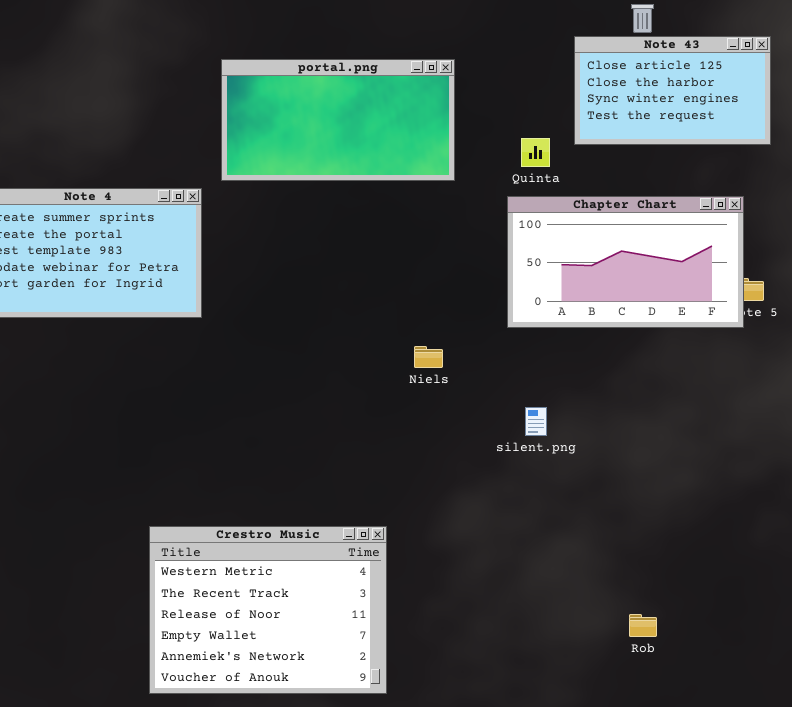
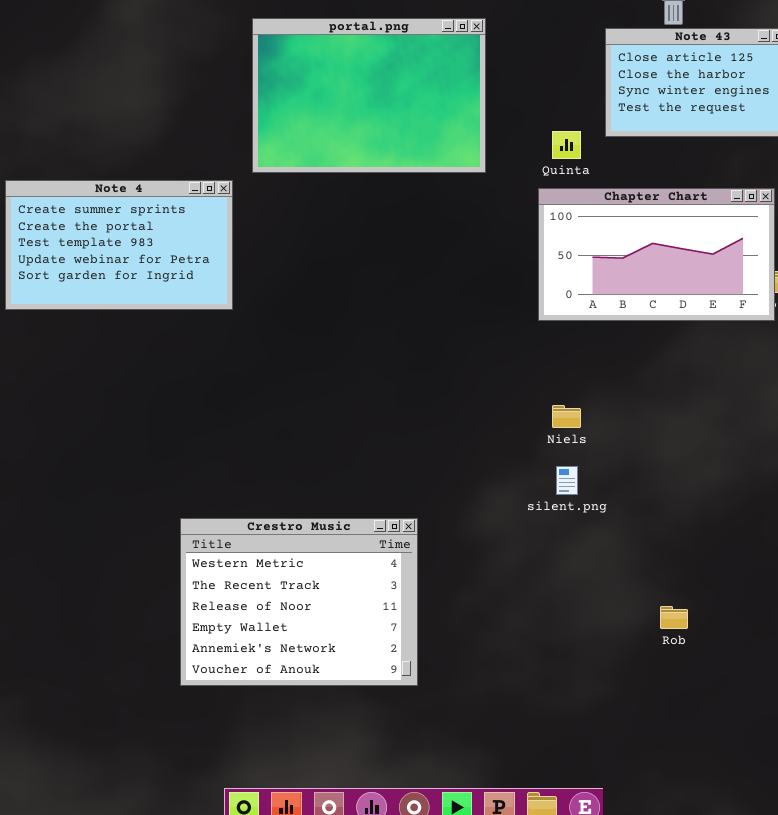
portal.png: [221,59,455,181] -> [252,18,486,173], resized
Niels: [414,346,443,368] -> [552,405,581,428], moved
silent.png: [525,407,547,436] -> [556,466,578,495], moved

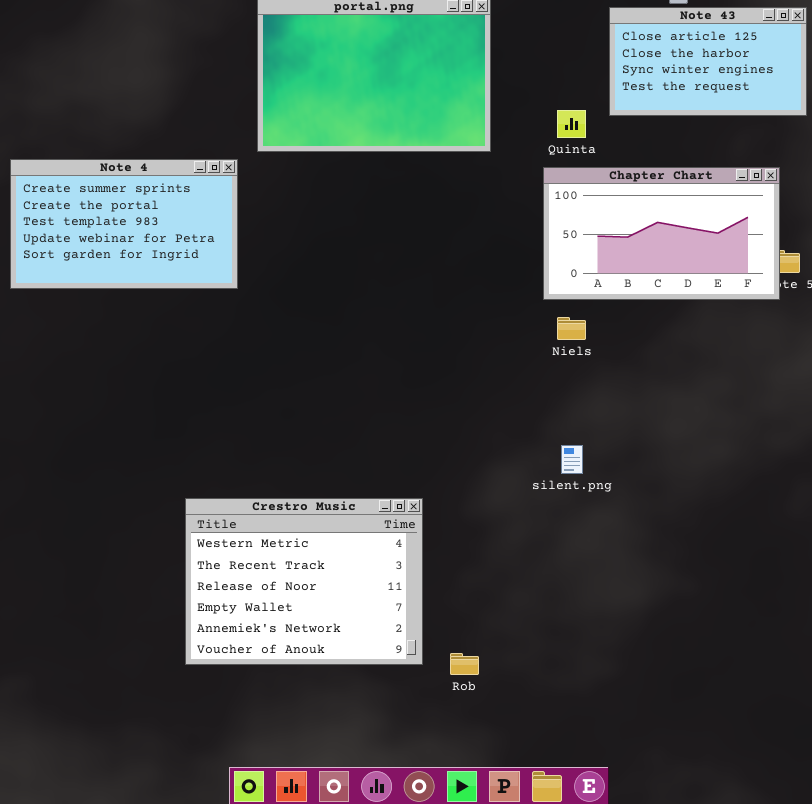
Niels: [552,405,581,428] -> [557,317,586,340], moved
Rob: [660,606,688,629] -> [450,653,479,675], moved

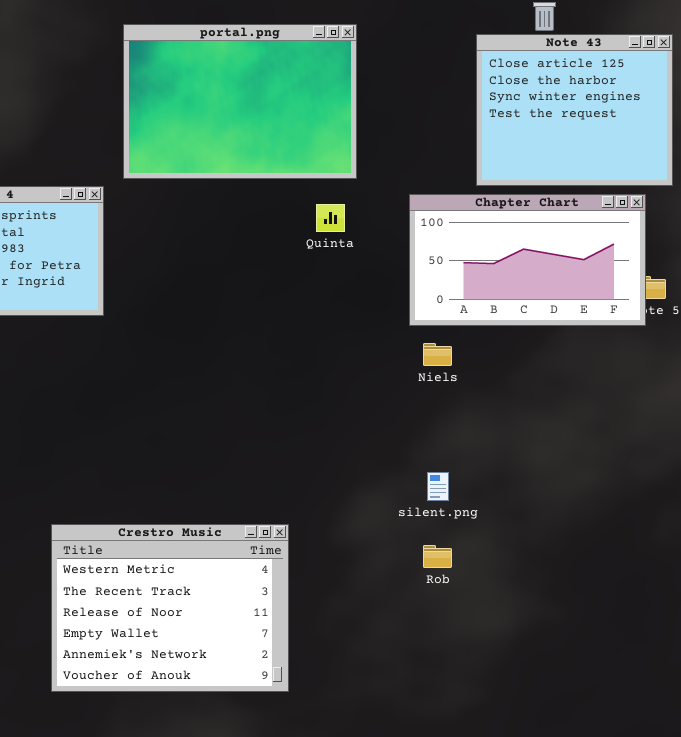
Note 43: [609,7,807,116] -> [476,34,673,186], resized
Quinta: [557,110,586,138] -> [316,204,345,232], moved
Rob: [450,653,479,675] -> [423,545,452,568], moved

